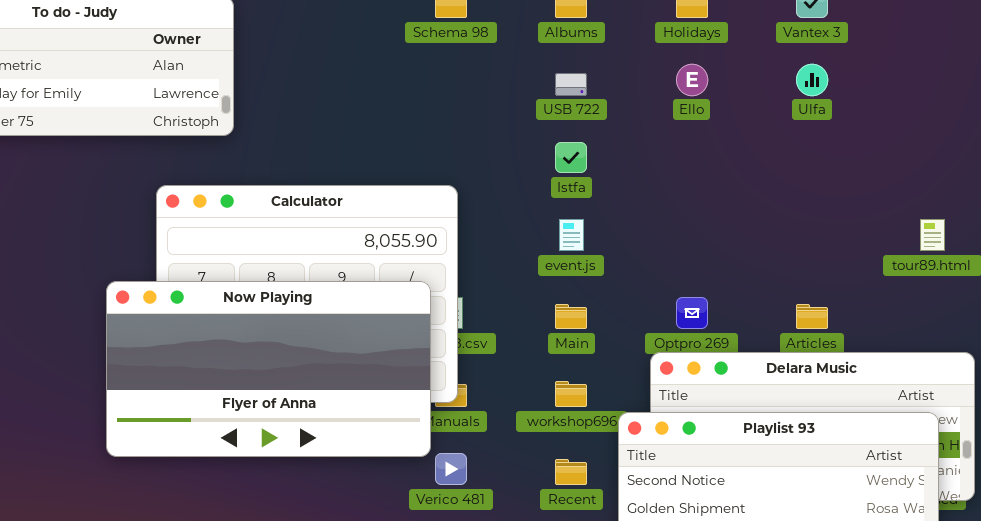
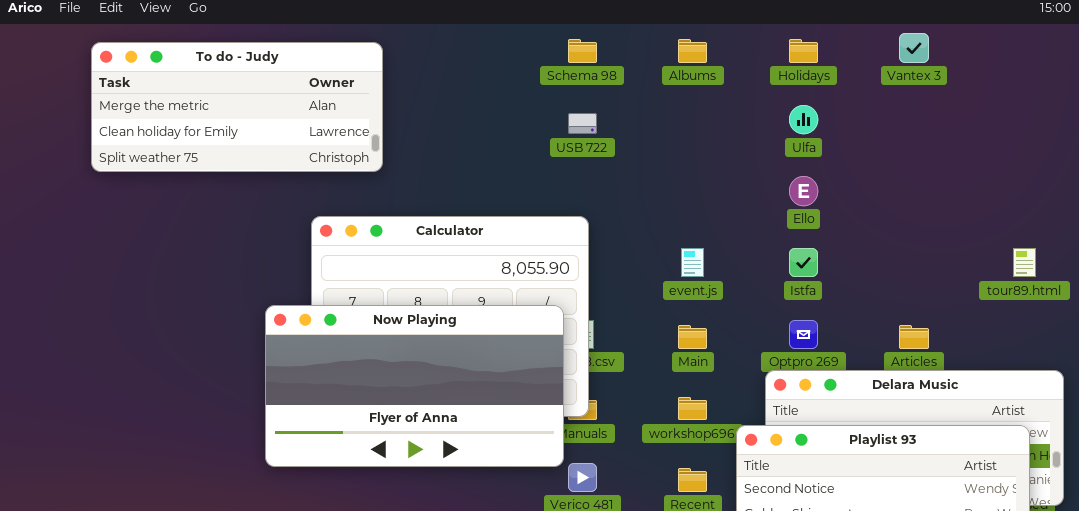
Ello: [676,64,708,96] -> [789,176,818,206], moved
Ulfa: [796,64,828,96] -> [789,105,818,134], moved
USB 722: [555,73,587,96] -> [568,113,597,134], moved
Istfa: [555,142,587,173] -> [789,248,818,277], moved

